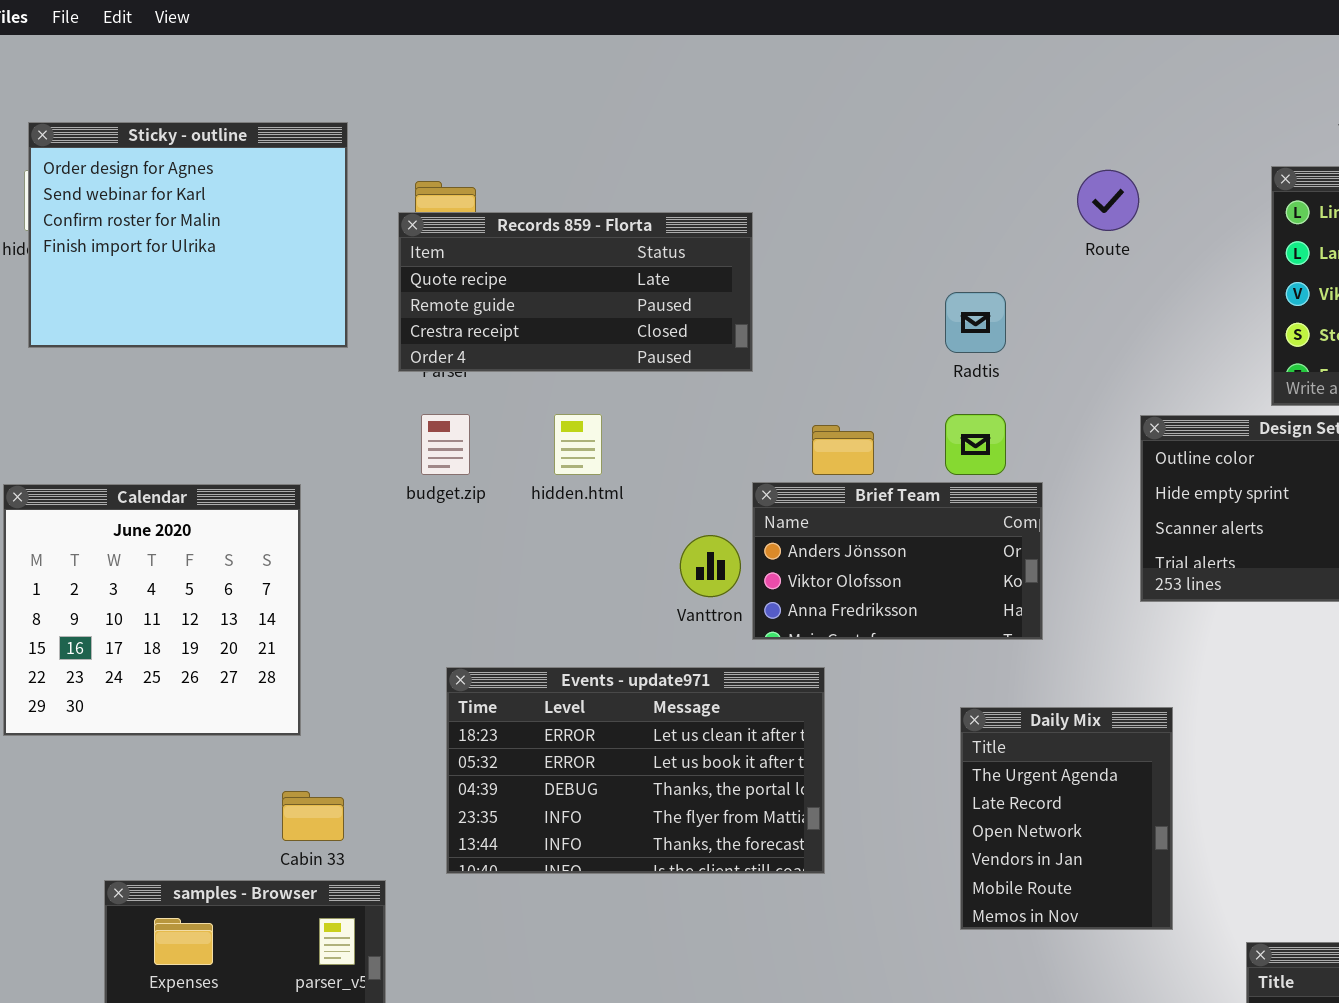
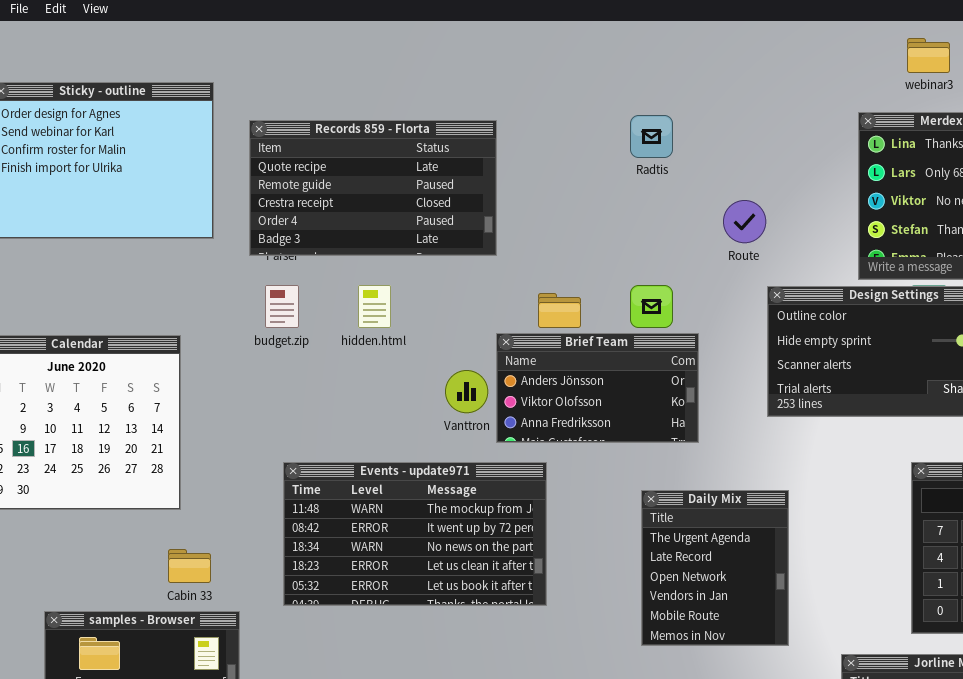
Route: [1077,170,1139,231] -> [723,200,766,243], moved
Records 859 - Florta: [398,212,753,372] -> [249,120,497,256], resized
Radtis: [945,292,1006,353] -> [630,115,673,158], moved
Events - update971: [446,667,825,874] -> [283,462,547,606], scrolled up 3 rows

